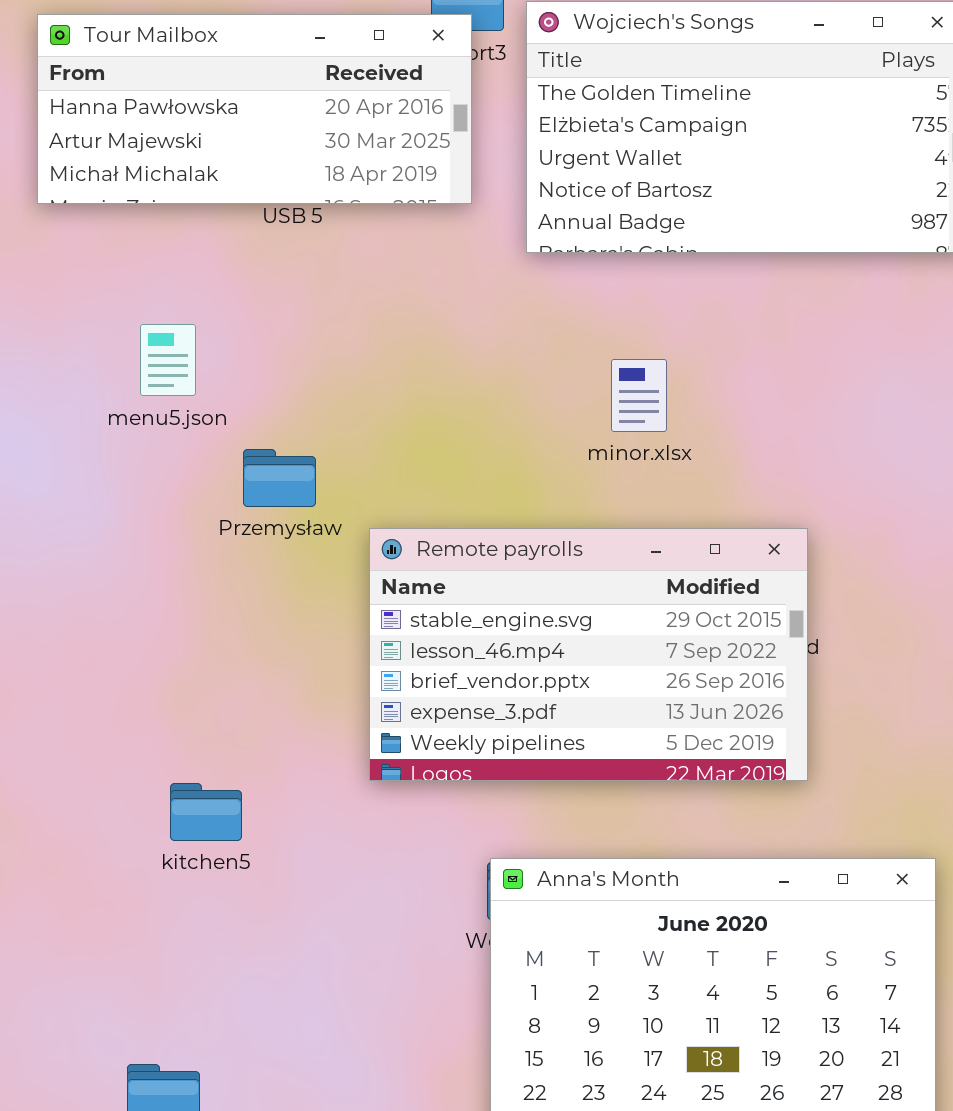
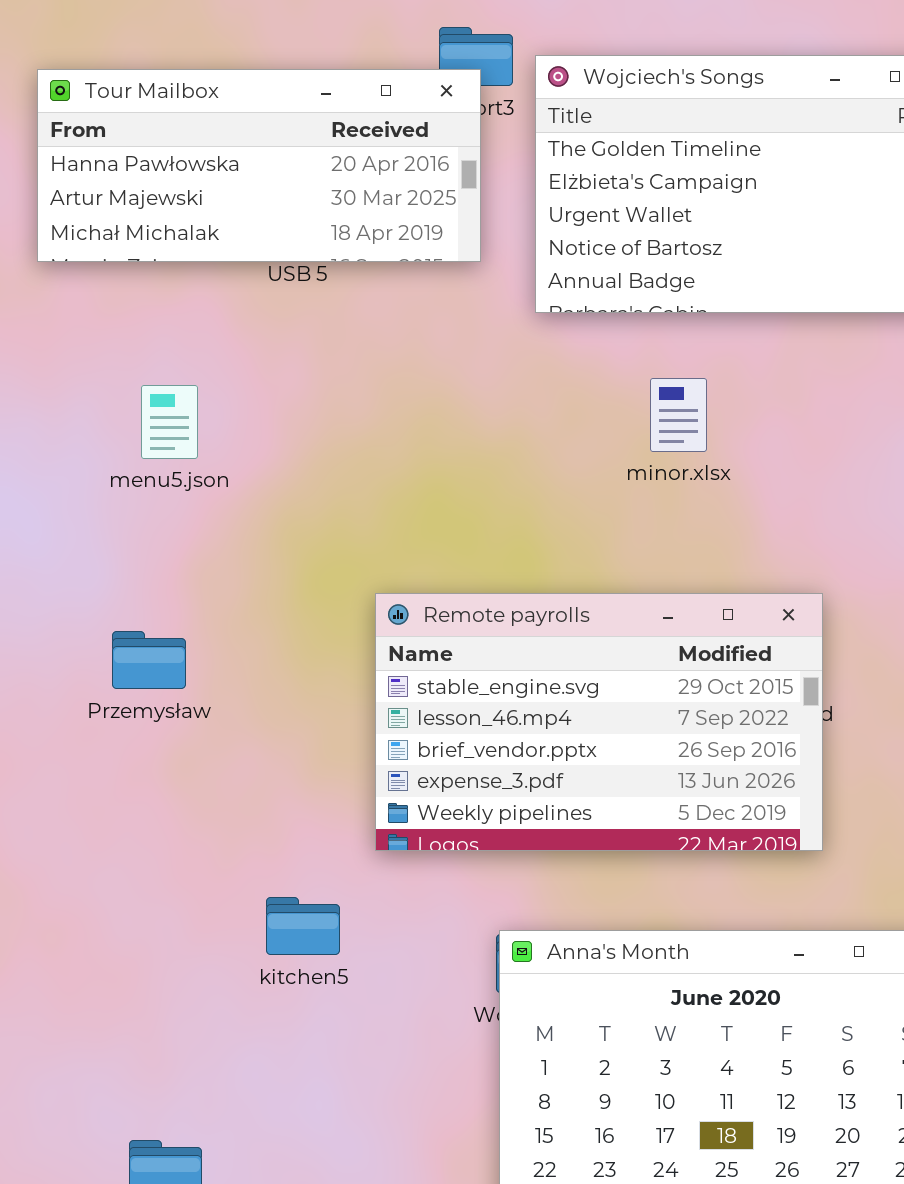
minor.xlsx: [611,359,667,432] -> [650,378,707,452], moved
Przemysław: [243,449,316,507] -> [112,631,186,689], moved
kitchen5: [170,783,242,841] -> [266,897,340,955], moved

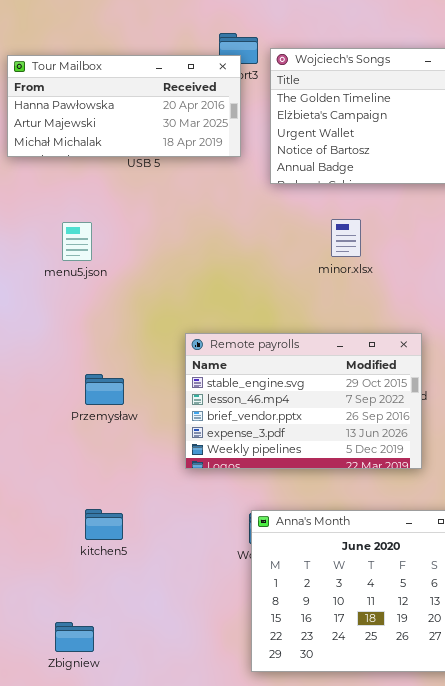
Przemysław: [112,631,186,689] -> [85,374,124,405], moved
kitchen5: [266,897,340,955] -> [85,509,123,540], moved

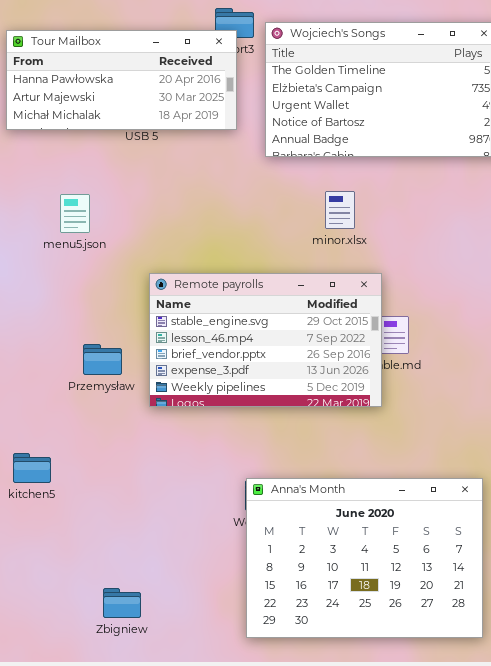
Remote payrolls: [185,333,422,469] -> [149,273,382,407], moved
kitchen5: [85,509,123,540] -> [13,453,51,483], moved
Zbigniew: [55,622,94,652] -> [103,588,141,618], moved

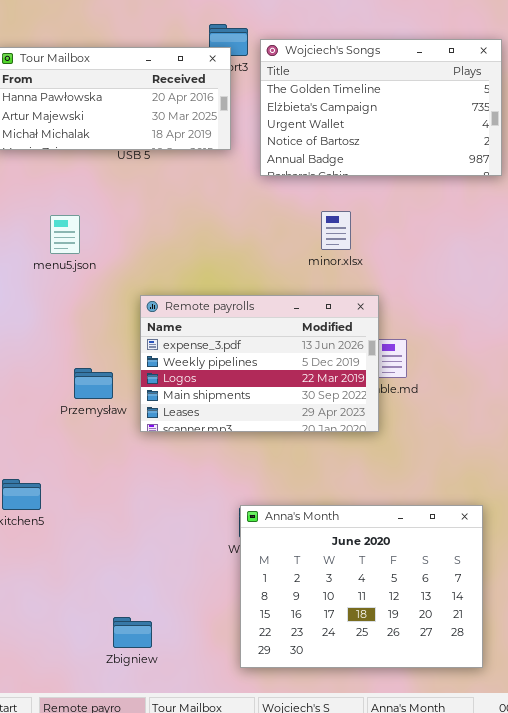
Remote payrolls: [149,273,382,407] -> [140,295,379,432], scrolled down 3 rows
Zbigniew: [103,588,141,618] -> [113,617,152,648], moved

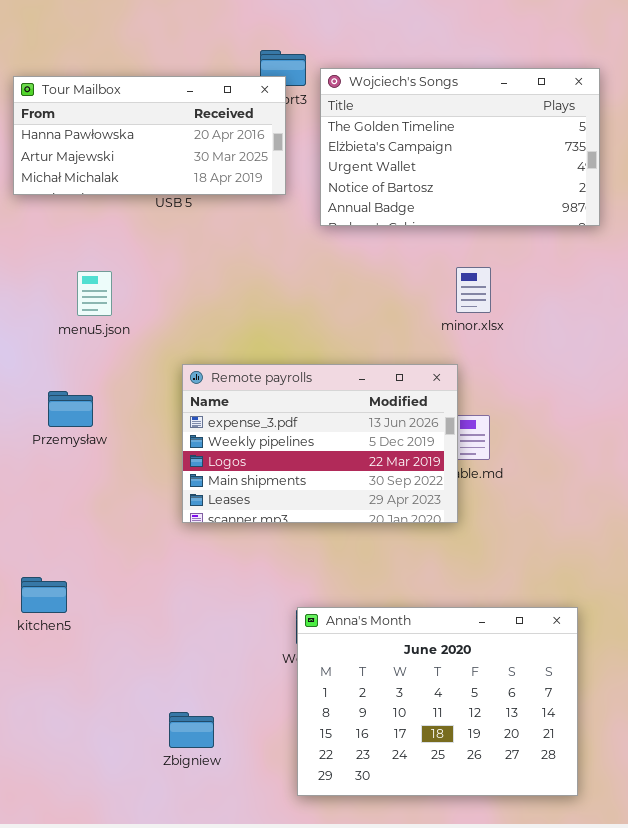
minor.xlsx: [321,211,351,250] -> [456,267,491,313], moved
Przemysław: [74,368,113,399] -> [48,391,93,427], moved
Zbigniew: [113,617,152,648] -> [169,712,214,748], moved

